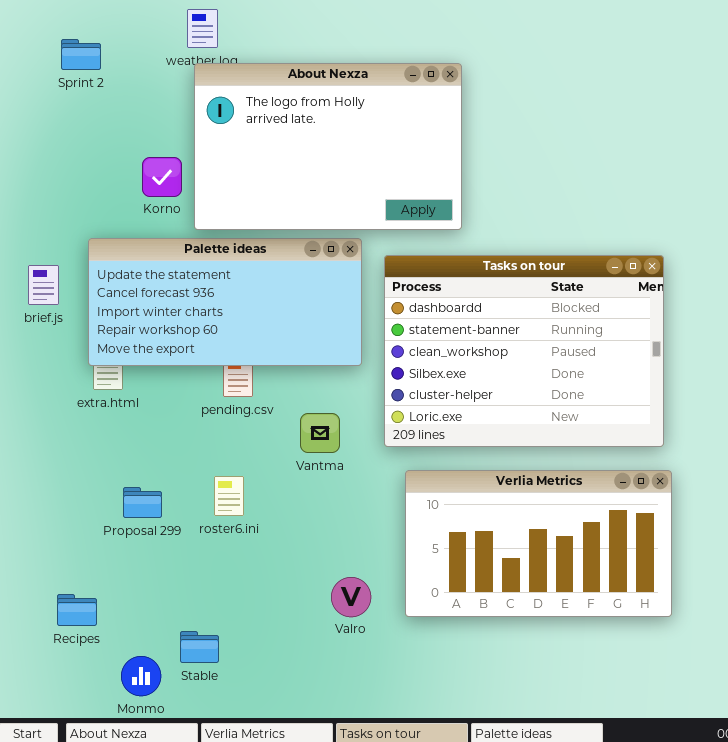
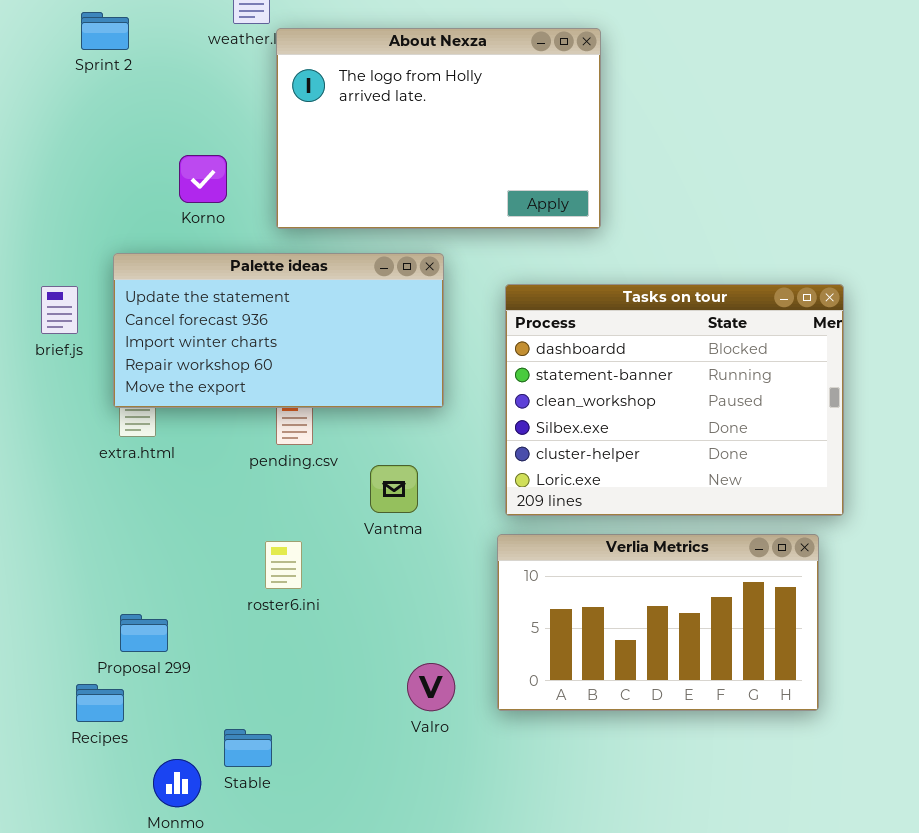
About Nexza: [194,63,462,230] -> [276,28,601,229], moved
Tasks on tour: [384,255,664,447] -> [505,284,844,516], moved
Proposal 299: [123,487,162,518] -> [120,614,168,652], moved

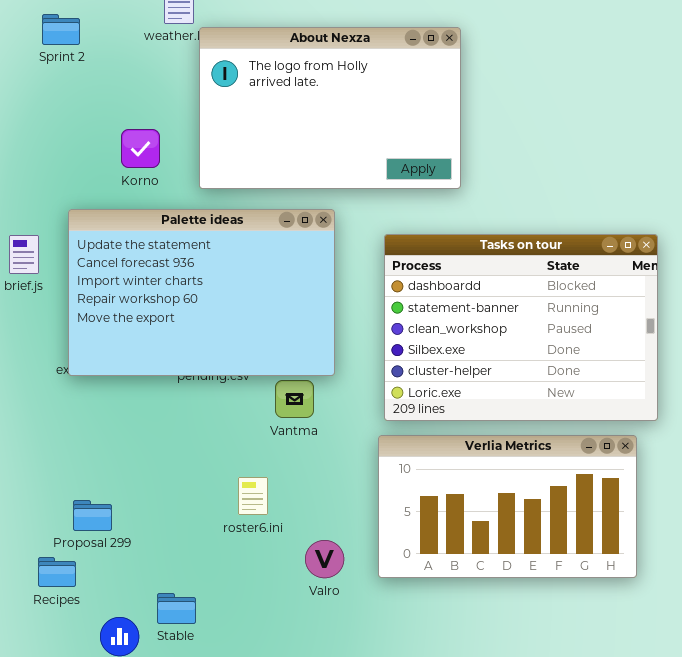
Palette ideas: [113,253,444,408] -> [68,209,335,376], resized
roster6.ini: [265,541,302,589] -> [238,477,268,515], moved

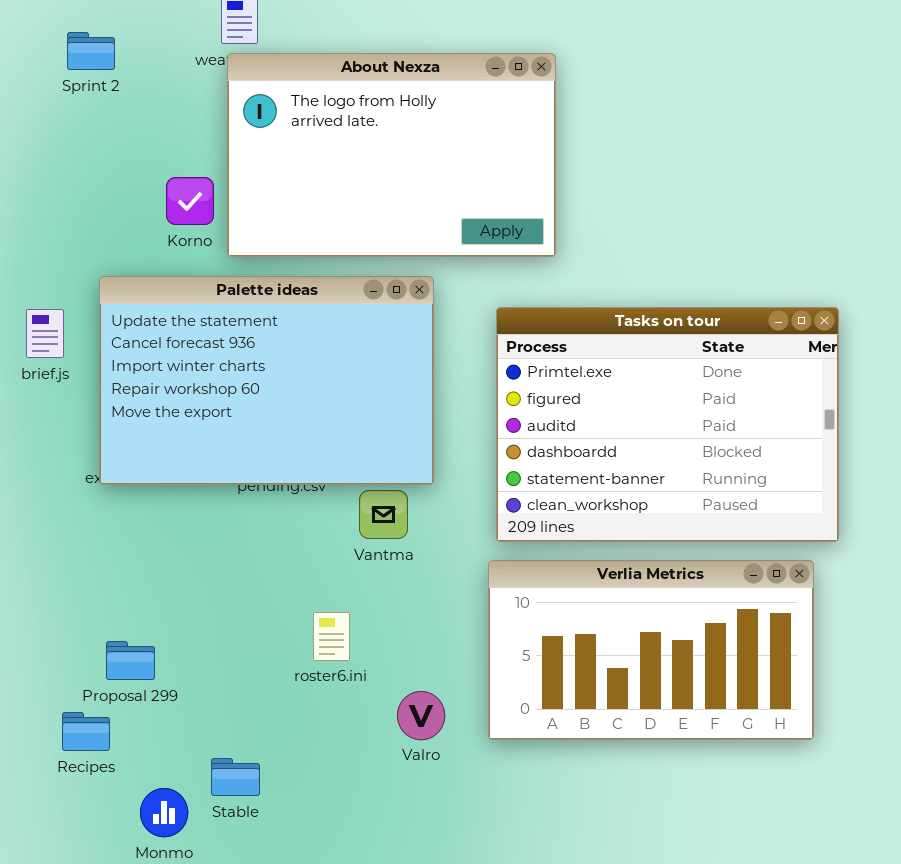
About Nexza: [199,27,461,189] -> [227,53,556,257], moved
Tasks on tour: [384,234,658,421] -> [496,307,839,542], scrolled up 3 rows

